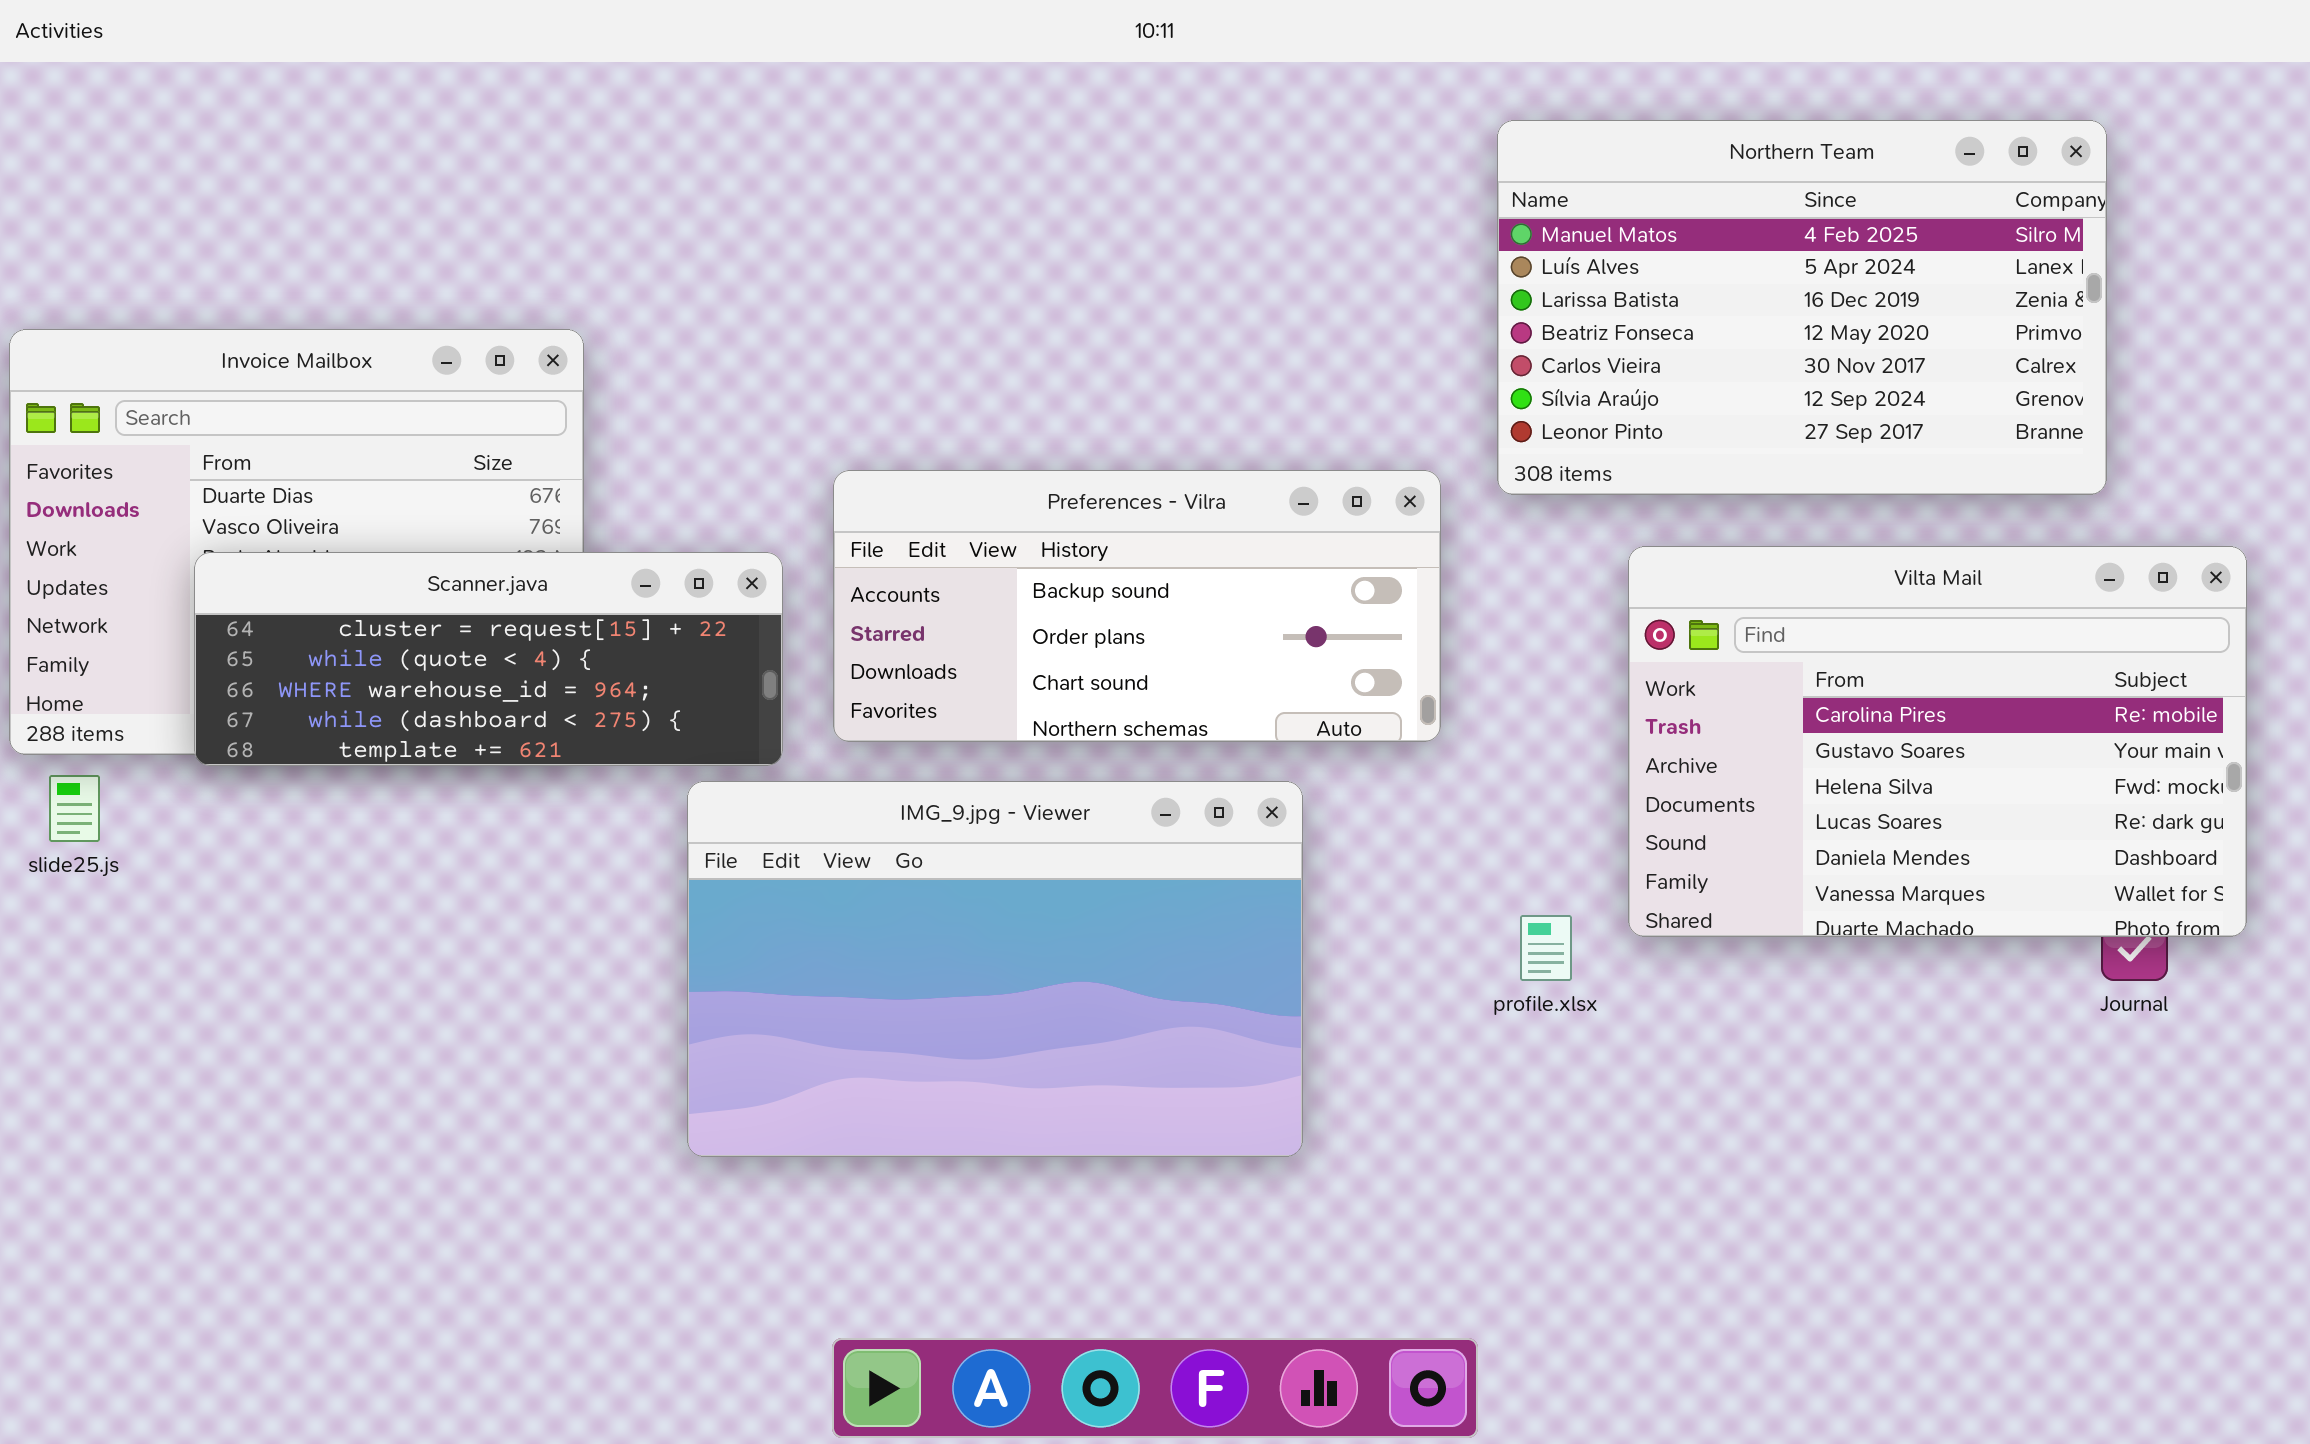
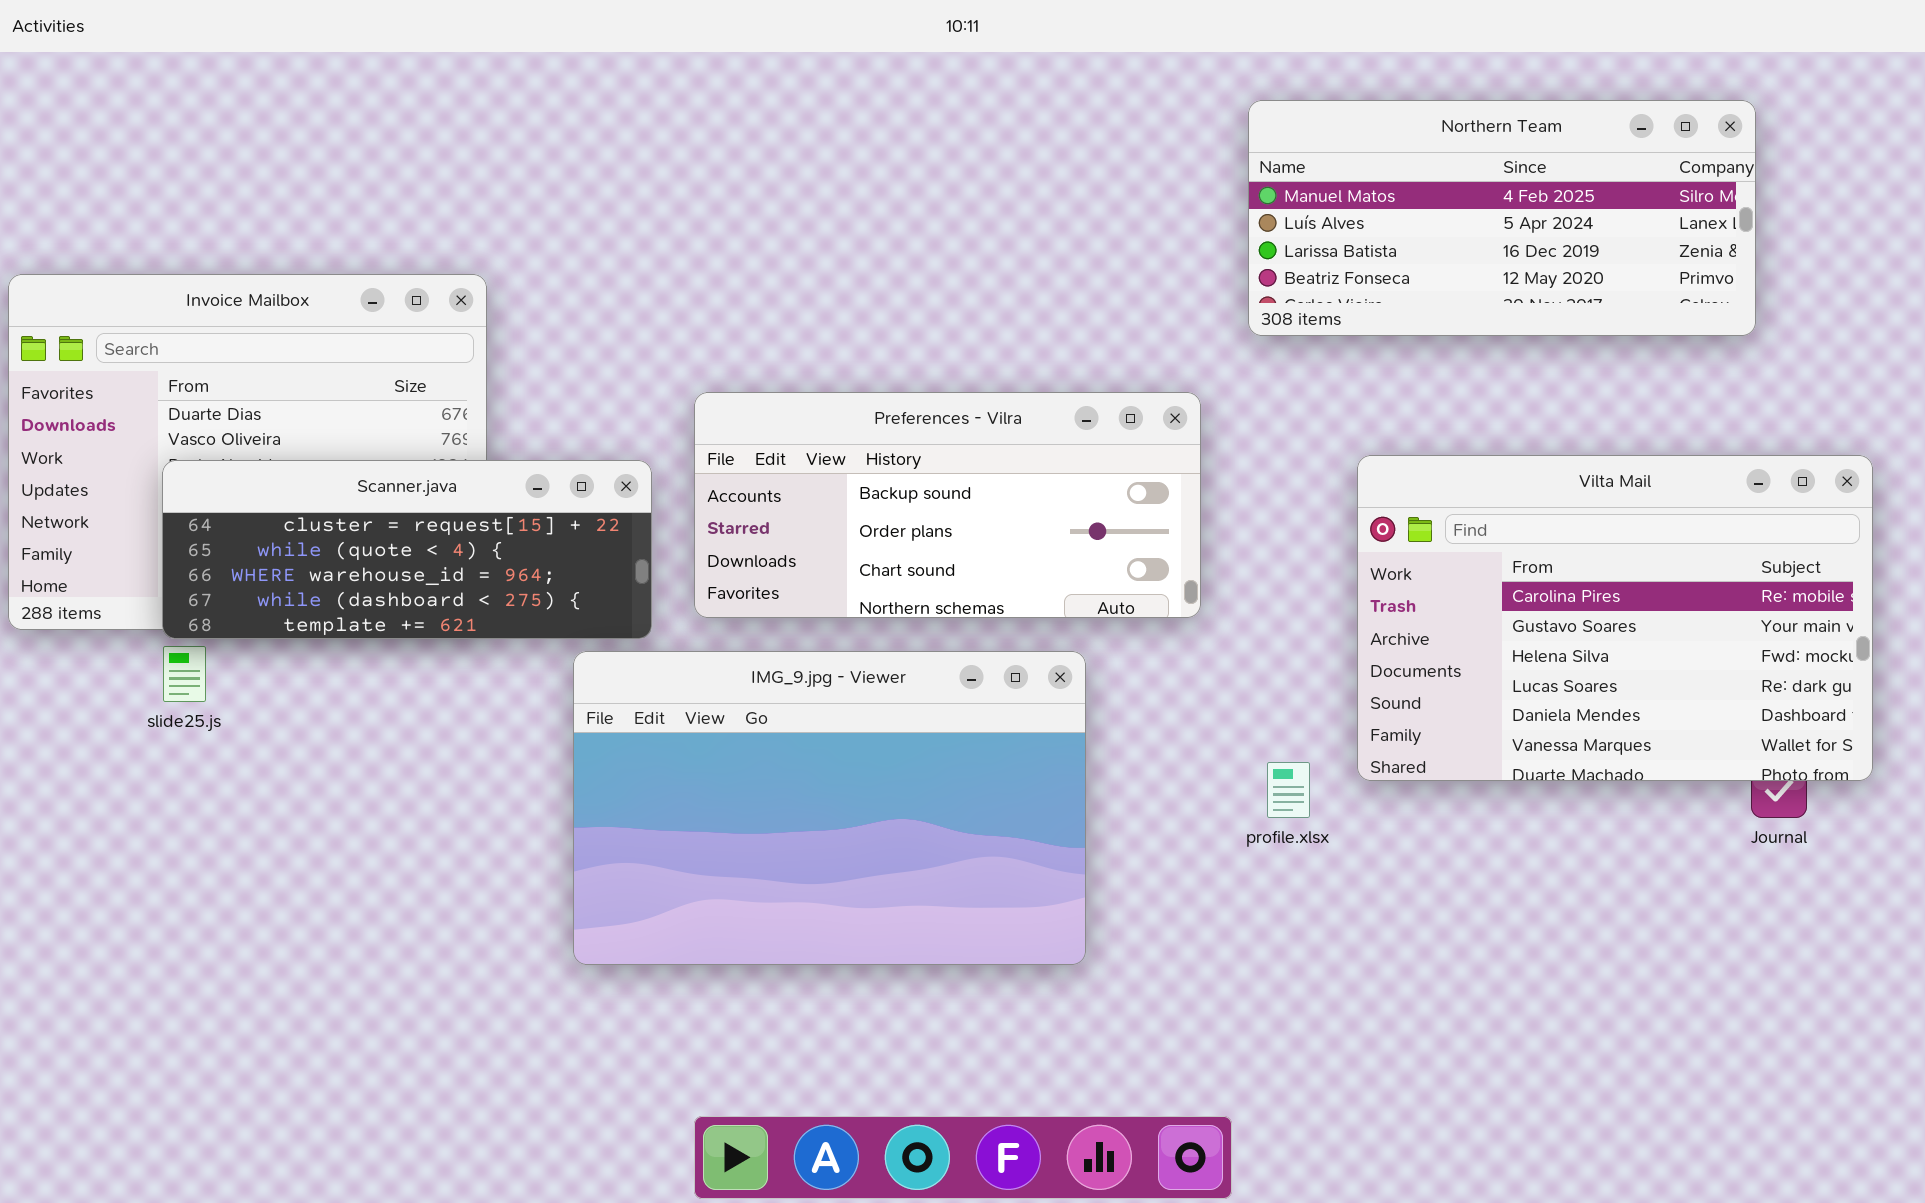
Northern Team: [1497,120,2107,495] -> [1248,100,1756,336], resized
slide25.js: [49,775,100,842] -> [163,646,206,702], moved

